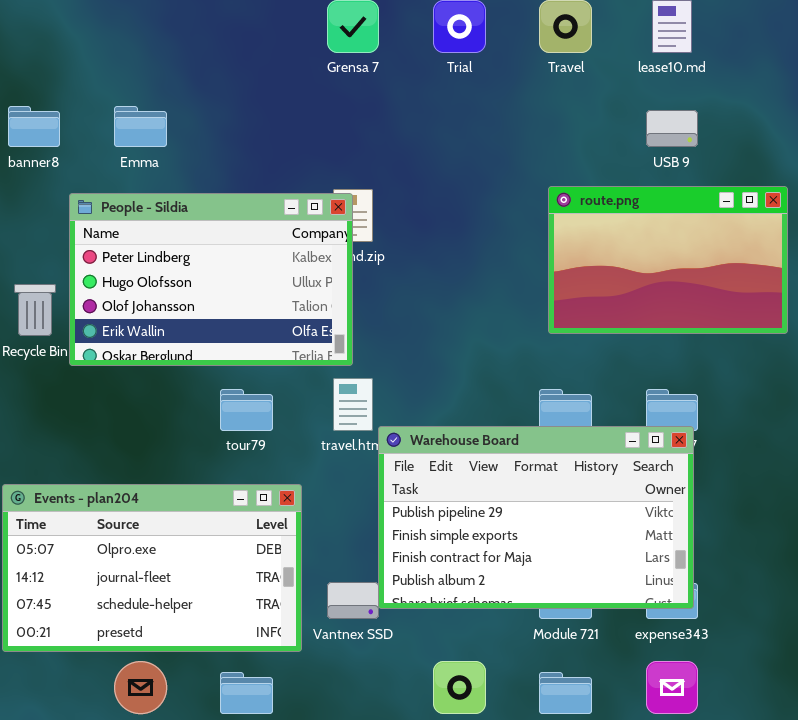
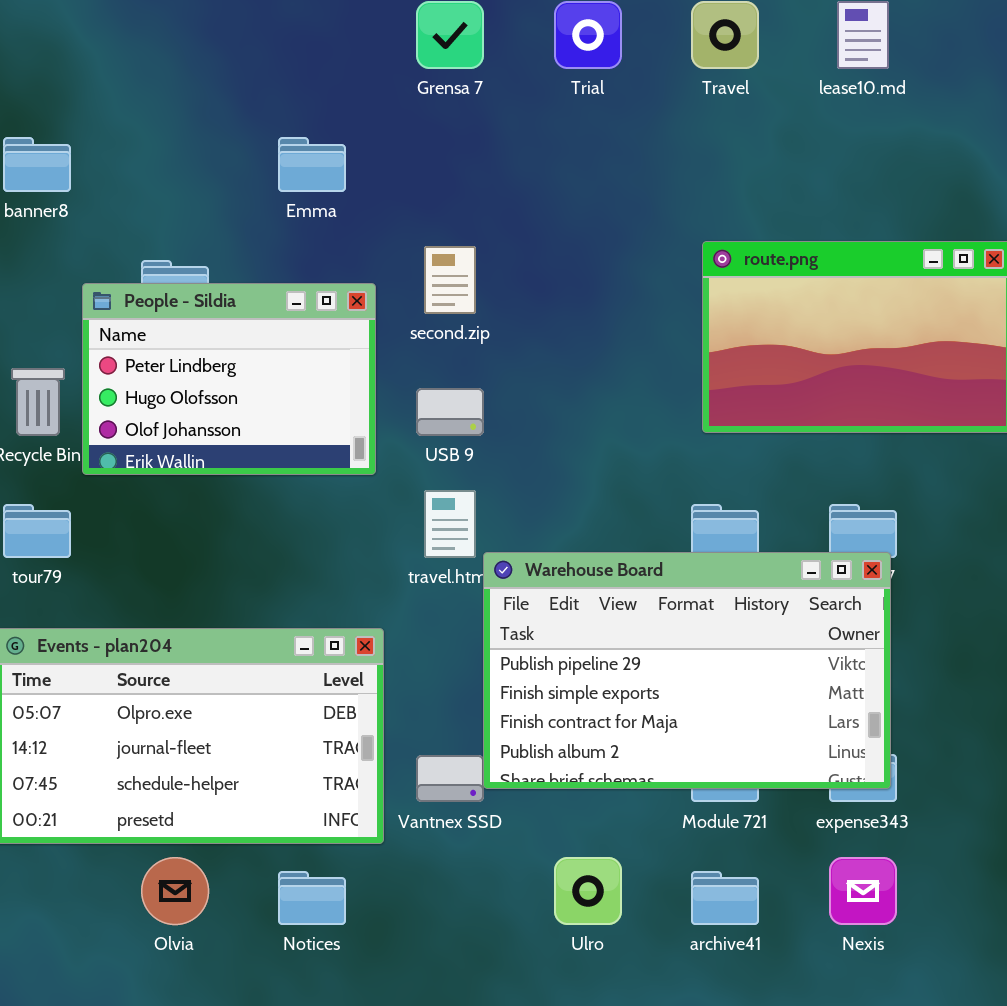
Emma: [114,106,167,147] -> [278,137,346,192], moved
USB 9: [646,110,698,147] -> [416,388,484,436], moved
People - Sildia: [69,193,353,366] -> [82,283,376,475], resized
tour79: [220,389,273,431] -> [3,504,71,558], moved

